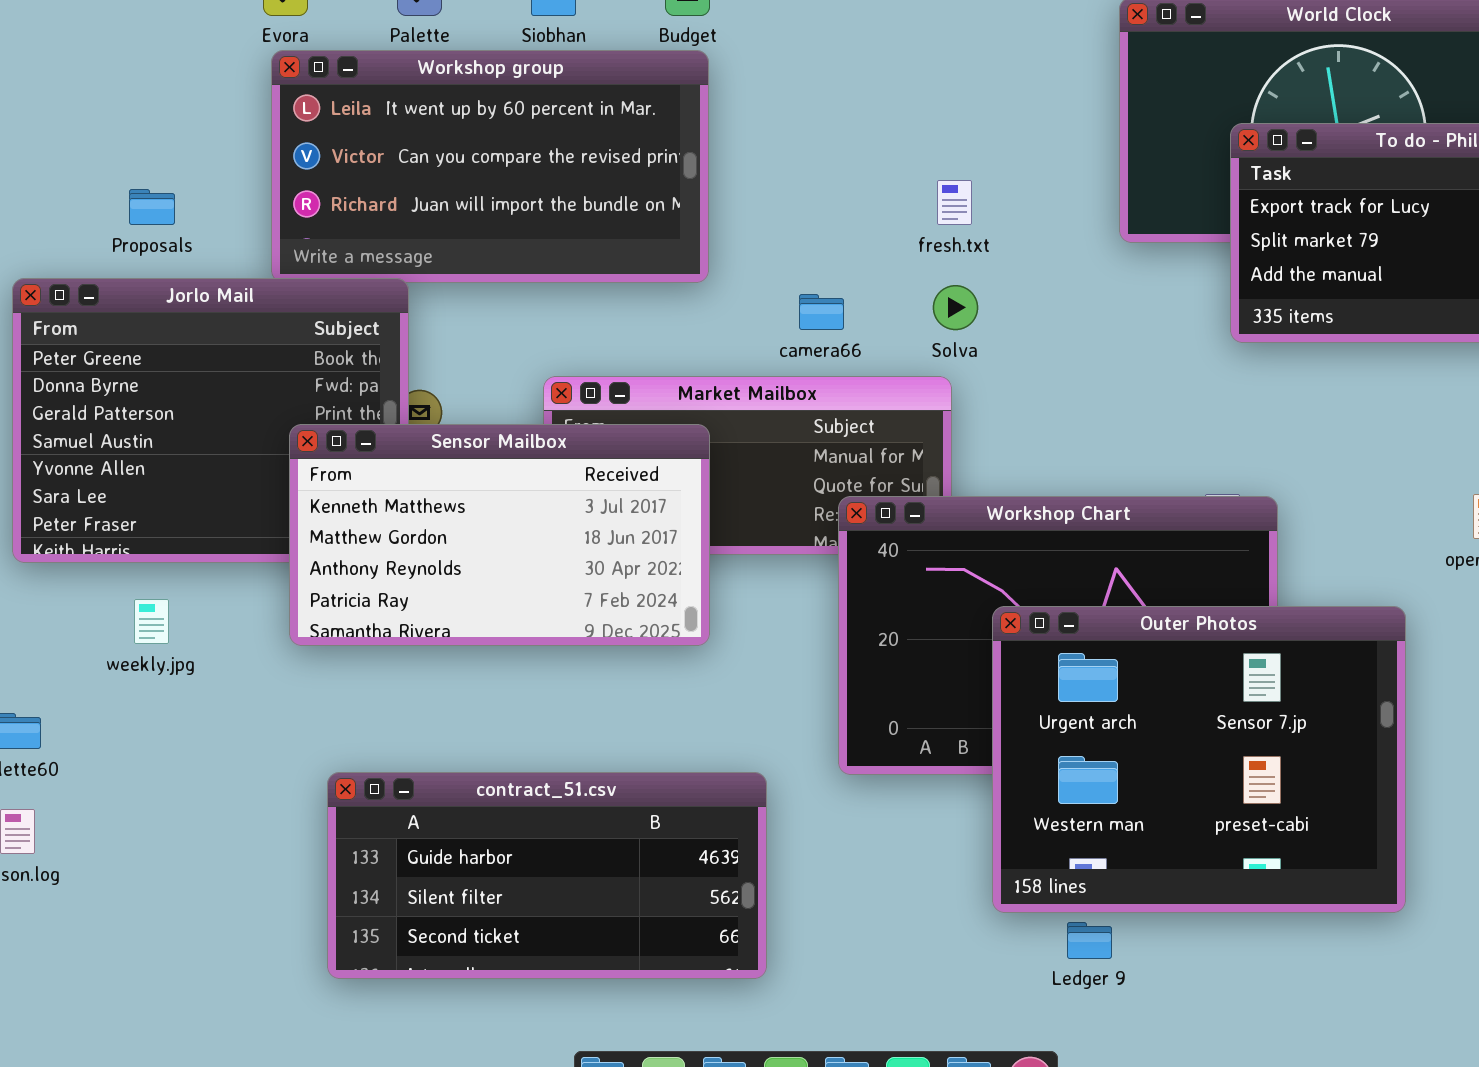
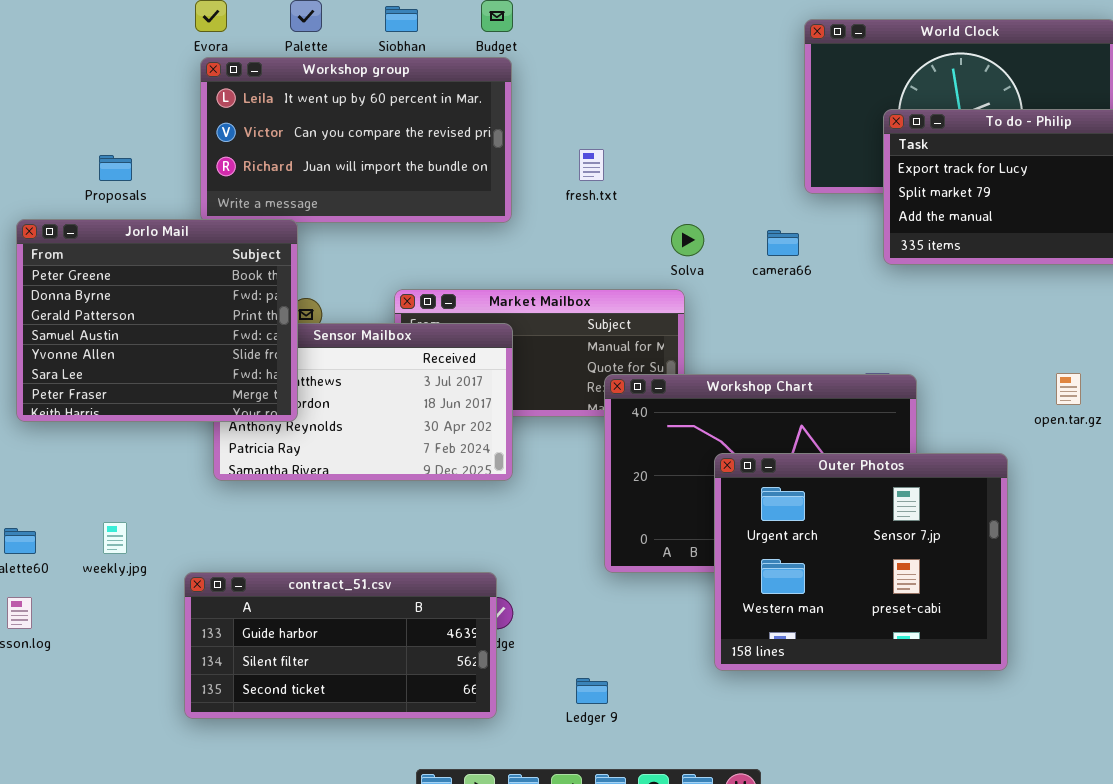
fresh.txt: [937,180,972,225] -> [579,149,604,181], moved
Jorlo Mail: [12,278,409,563] -> [16,219,298,422], raised
camera66: [799,294,844,330] -> [767,230,799,256], moved
weekly.jpg: [134,599,169,644] -> [103,522,127,554], moved
contract_51.csv: [327,772,767,979] -> [184,572,497,719], moved
Ledger 9: [1067,922,1112,959] -> [576,678,608,704], moved

